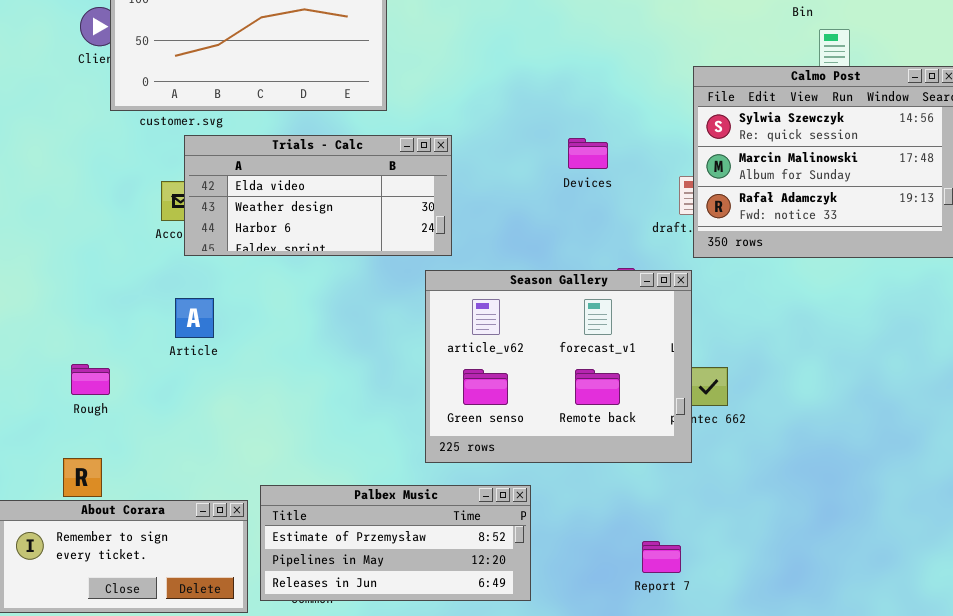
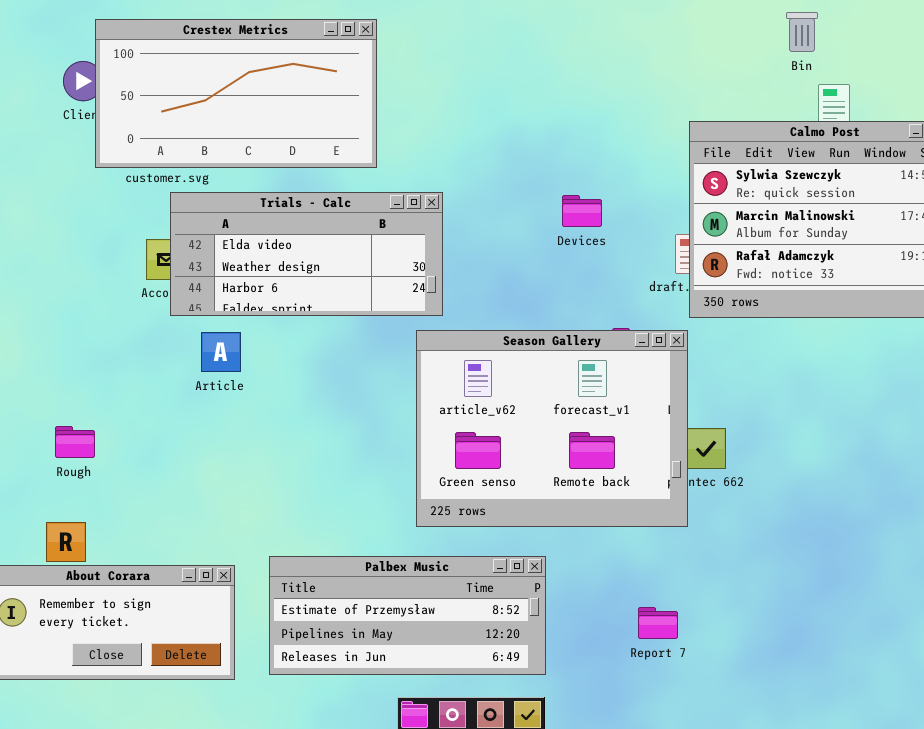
Article: [175,298,214,338] -> [201,332,241,372], moved
Palbex Music: [260,485,531,601] -> [269,556,546,675], moved

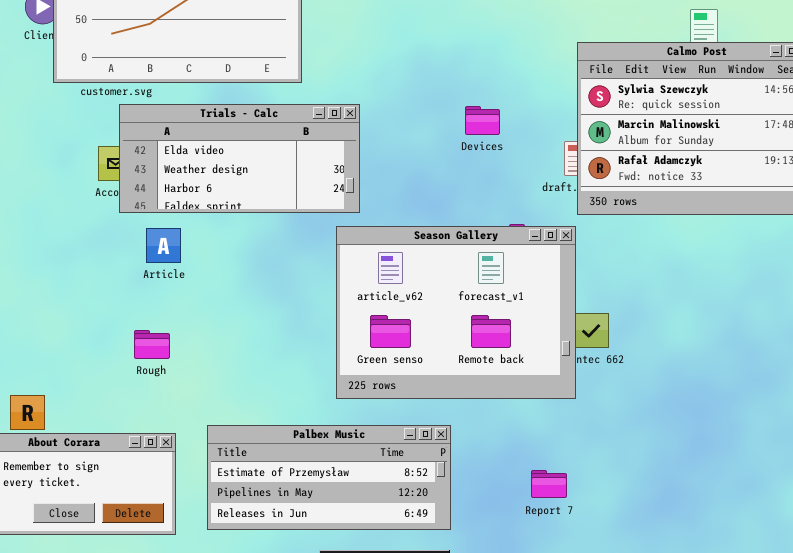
Rough: [55,426,95,458] -> [134,330,170,359], moved

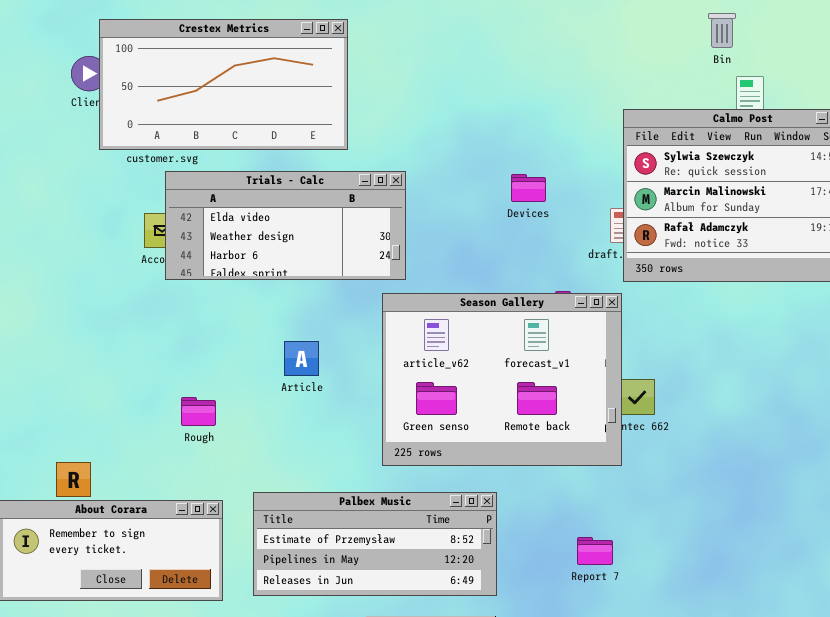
Article: [146,228,181,263] -> [284,341,319,376], moved

